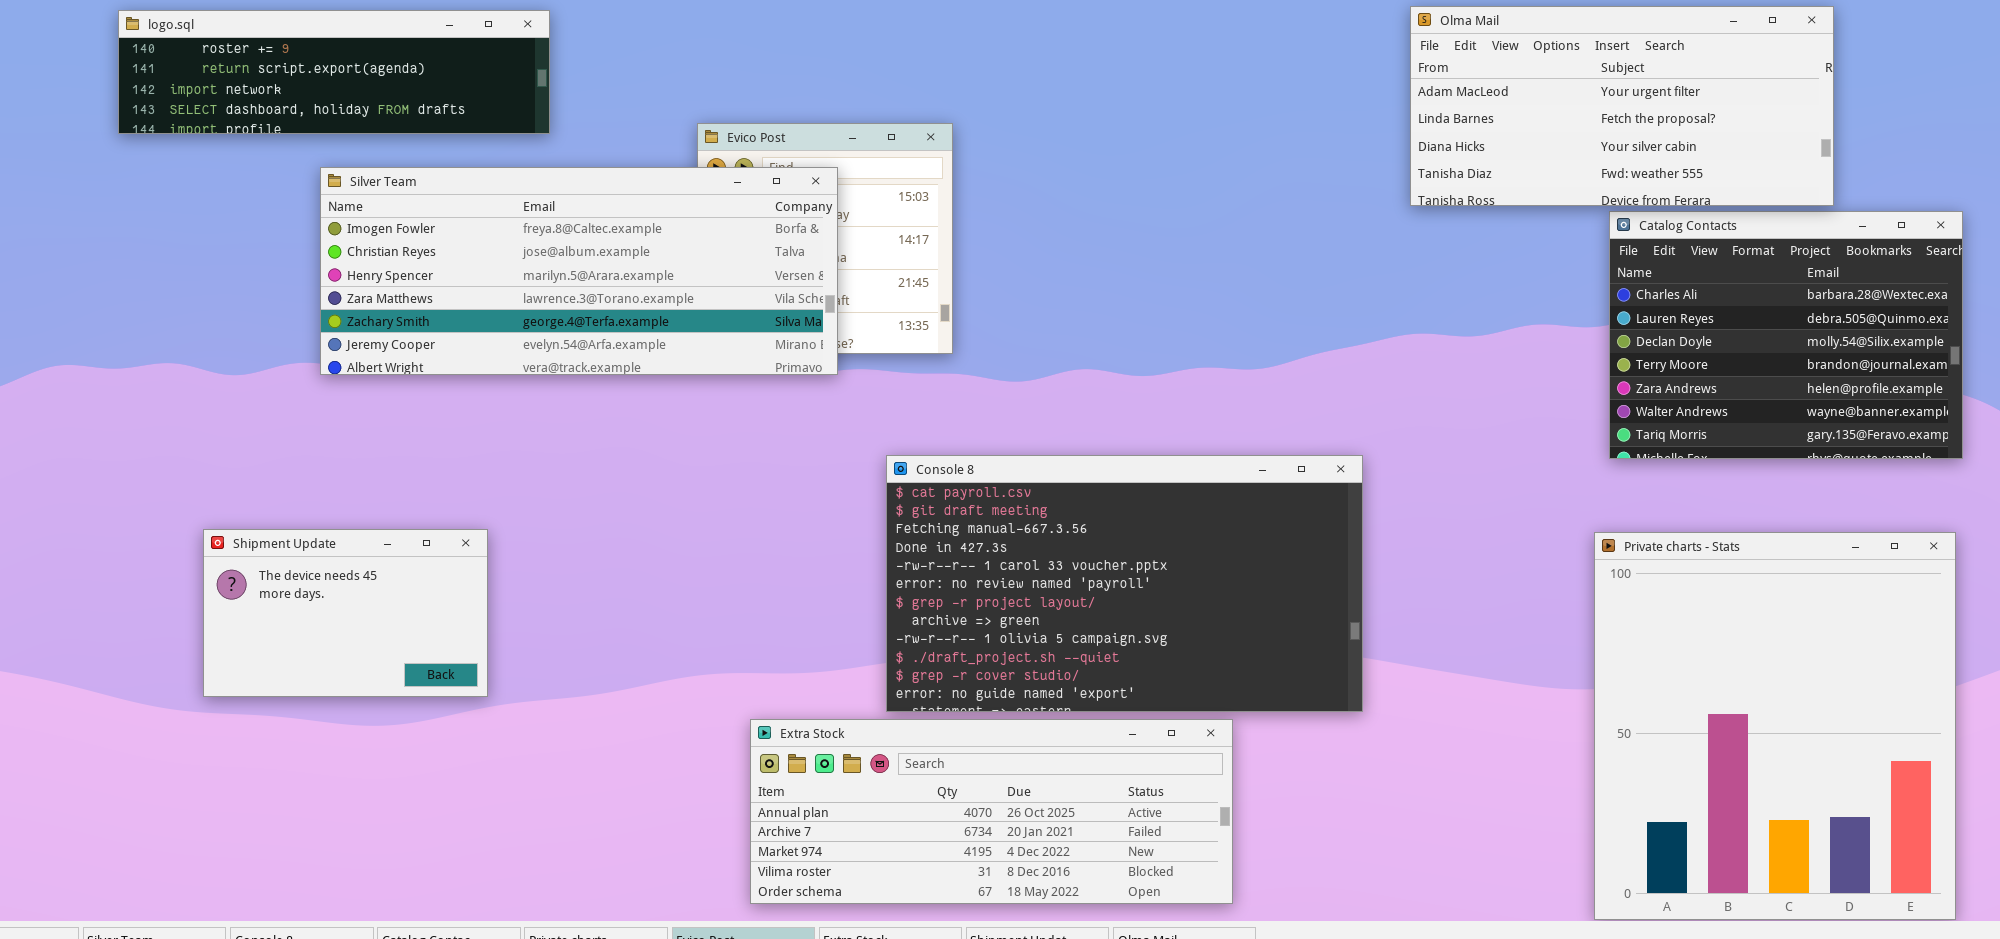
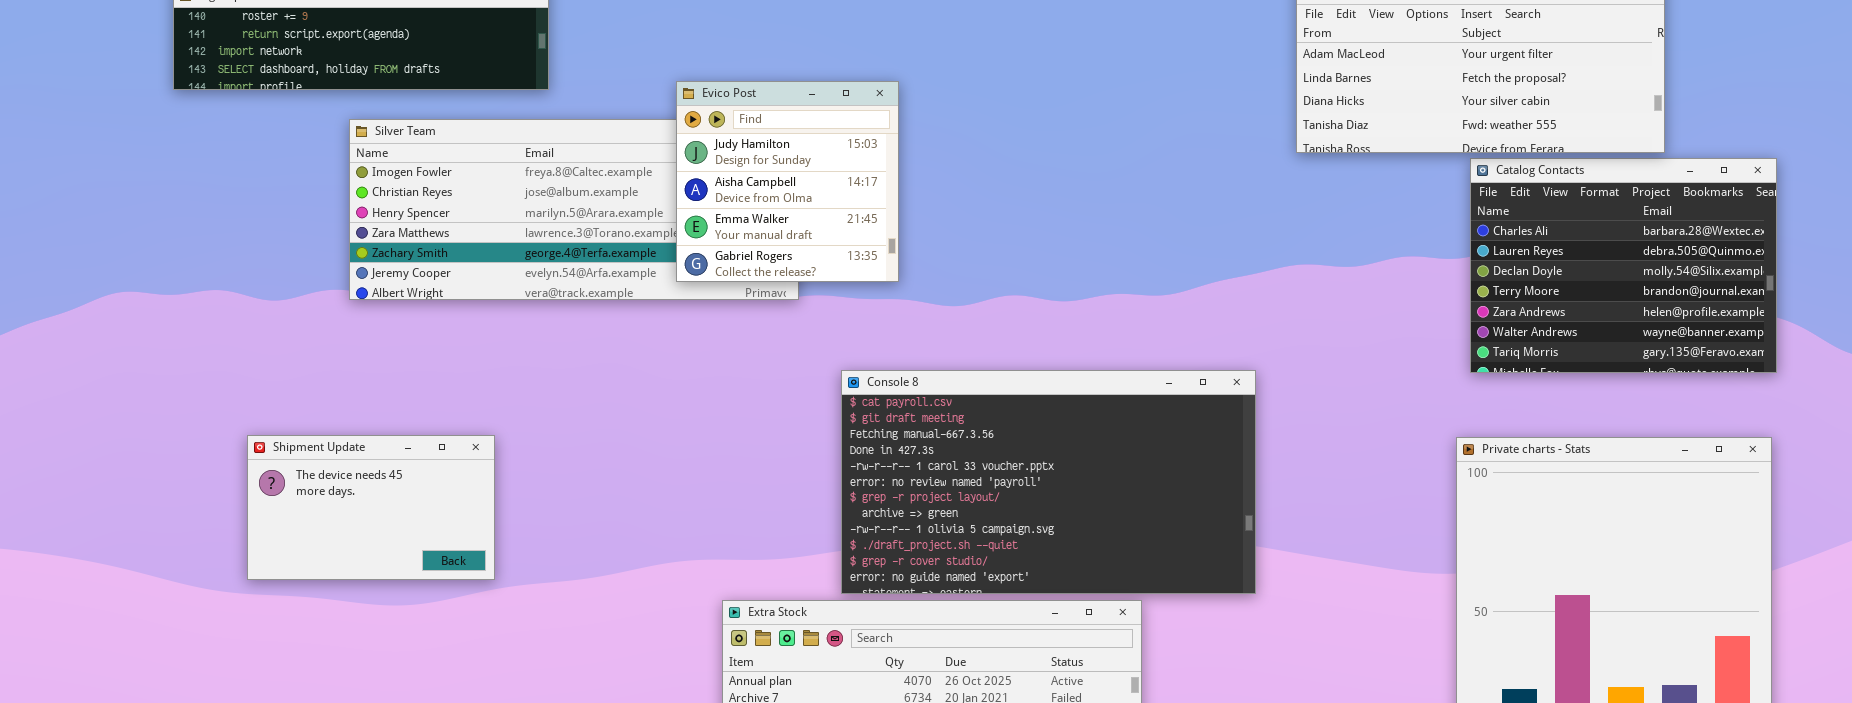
Evico Post: [697,123,953,354] -> [676,81,899,282], raised

